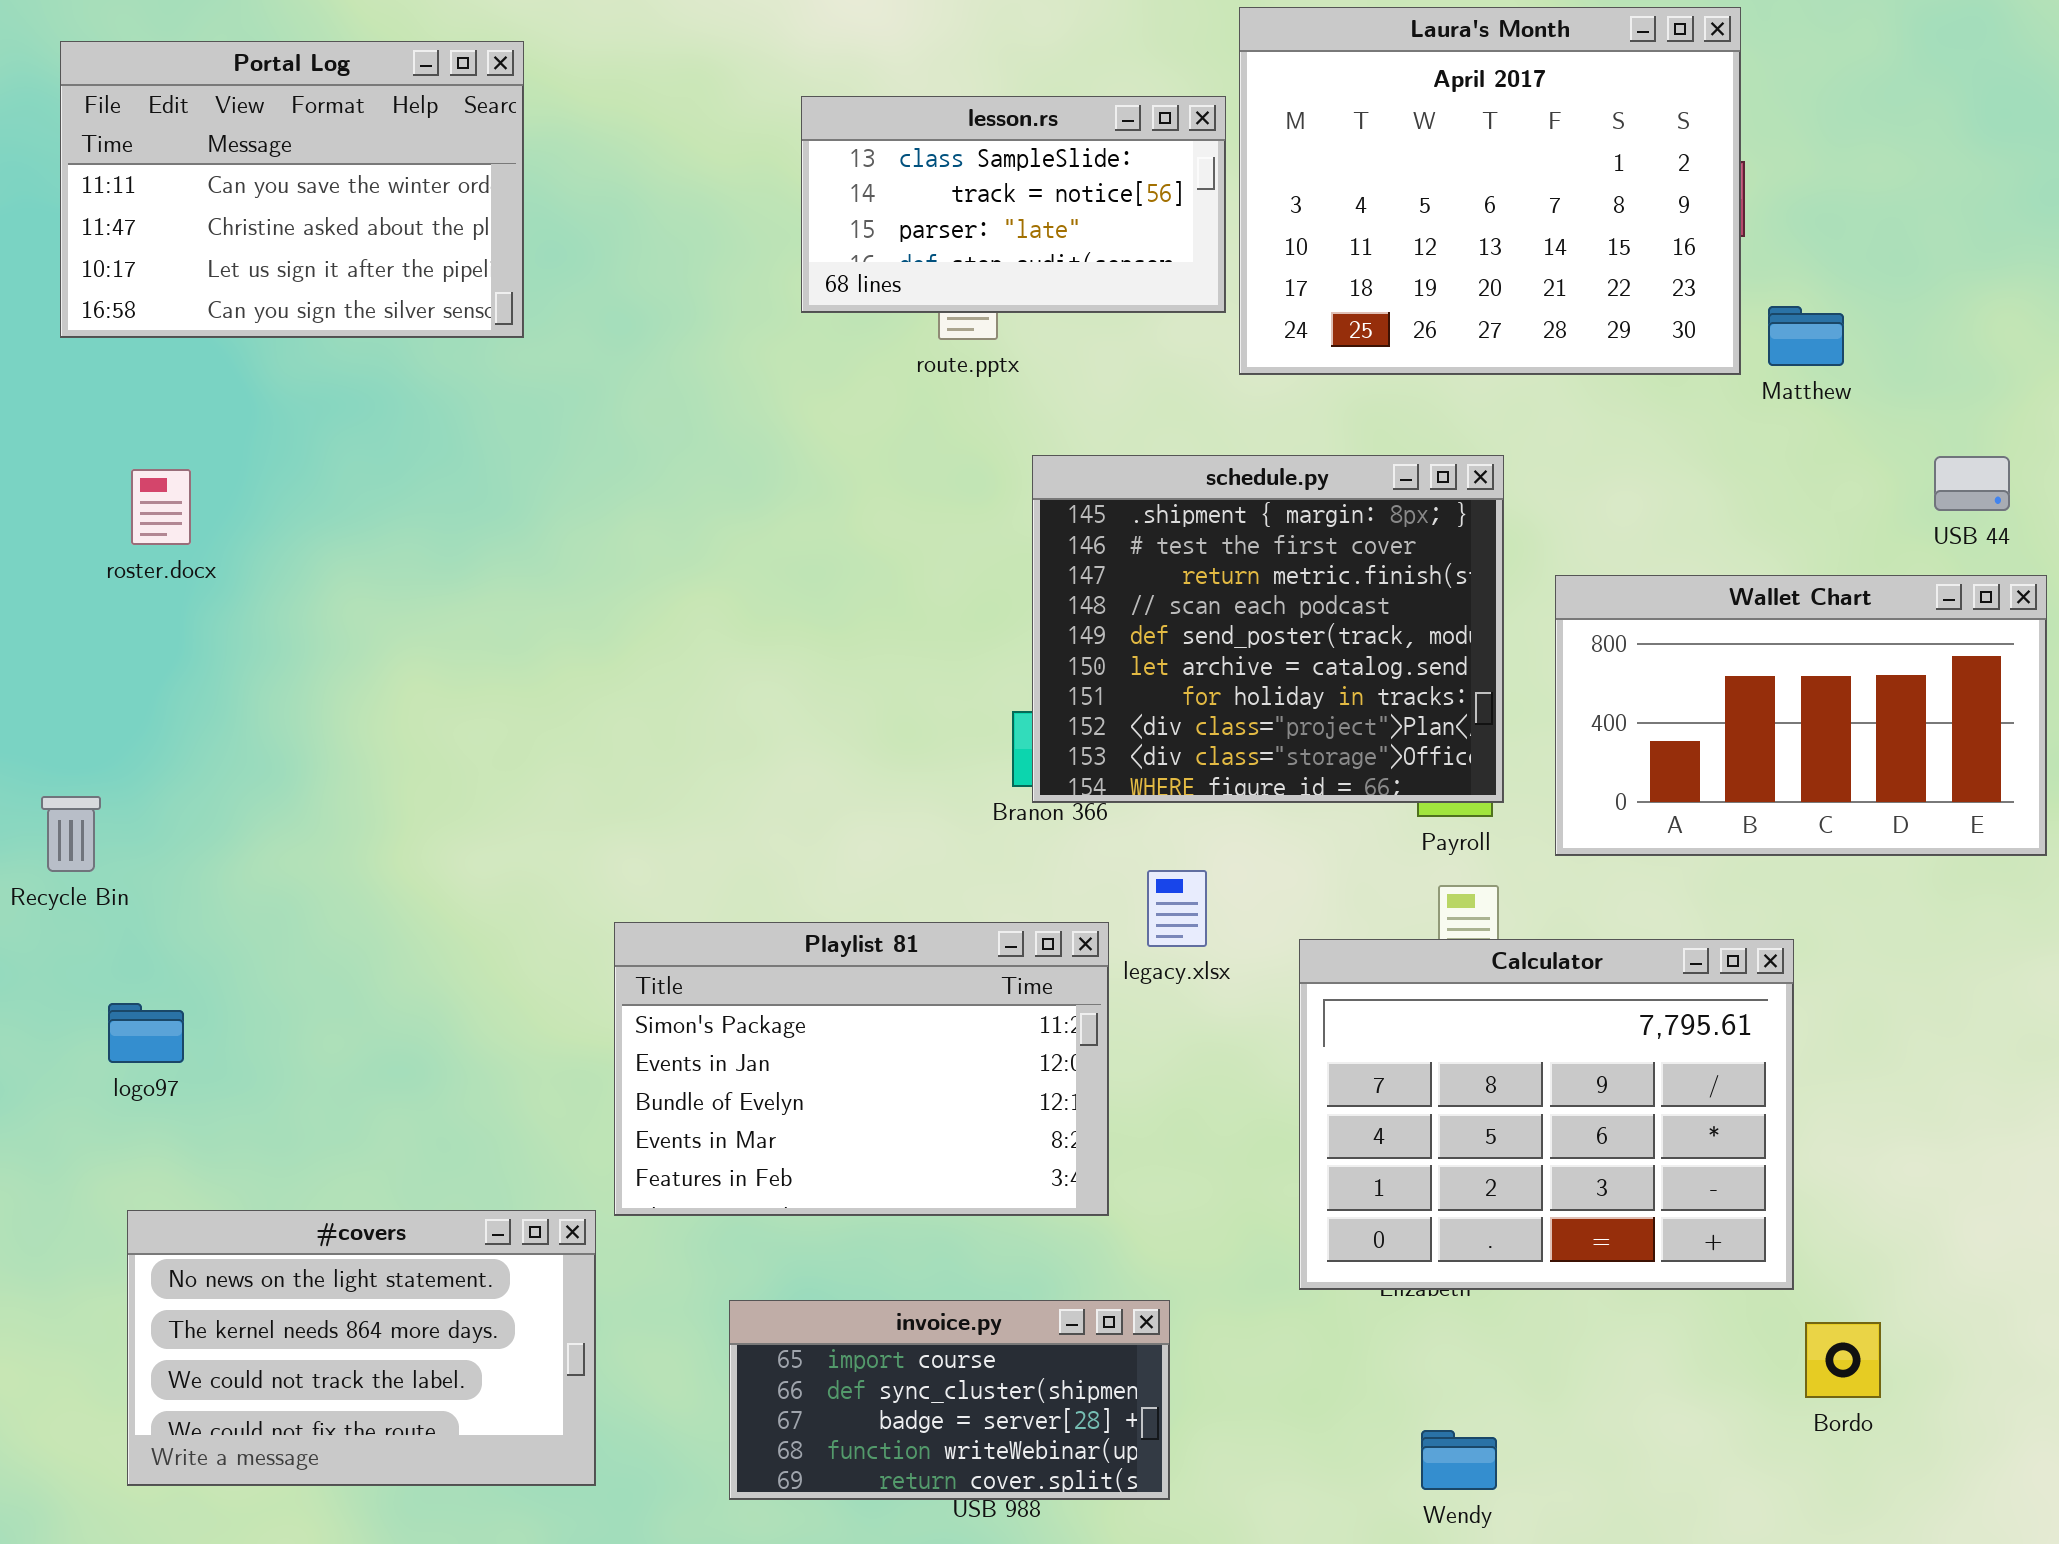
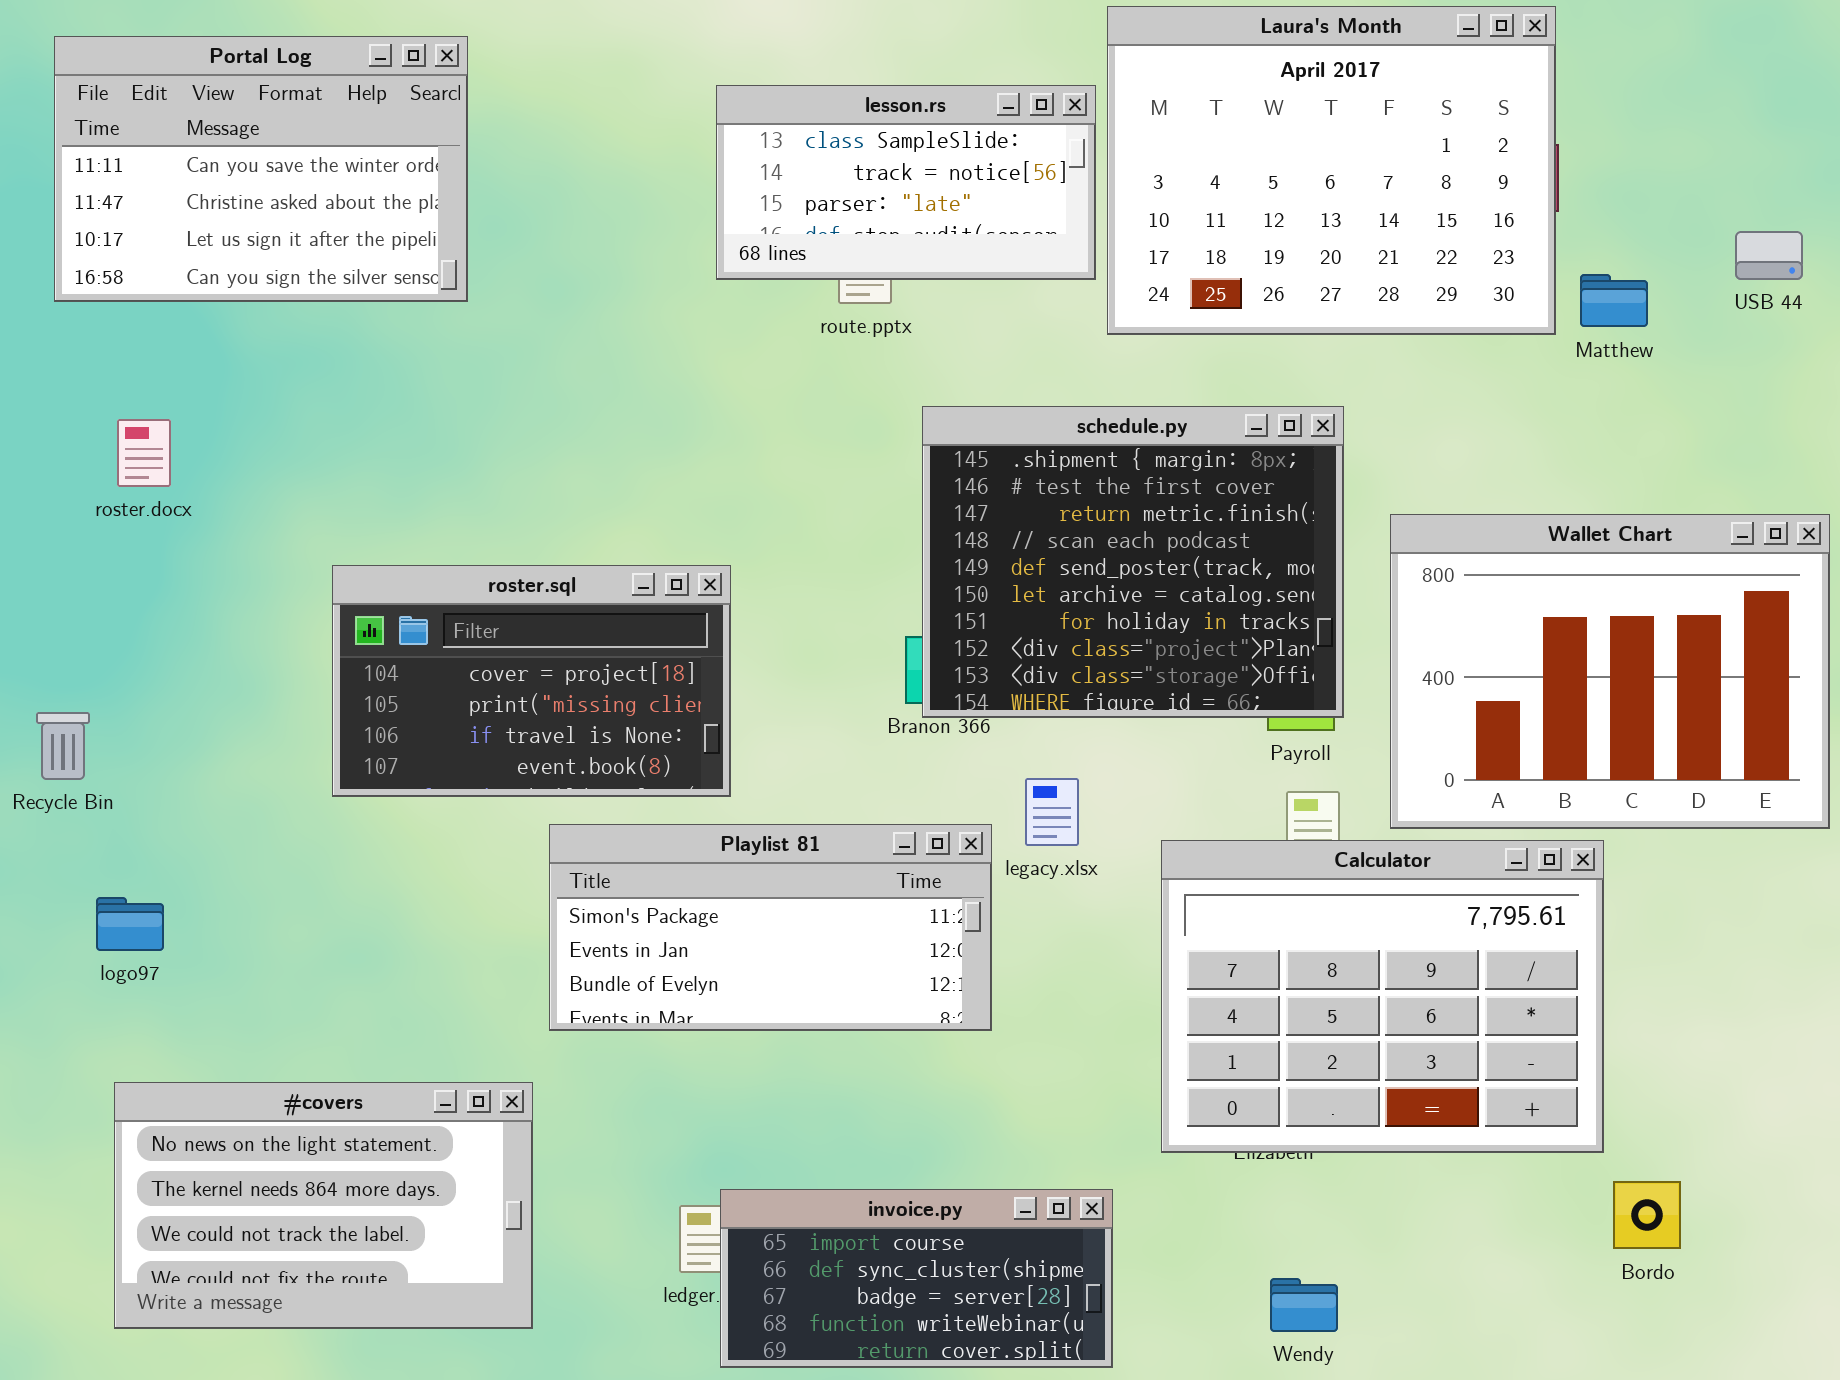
USB 44: [1934,456,2010,511] -> [1735,231,1803,280], moved
Wallet Chart: [1555,575,2047,856] -> [1390,514,1830,829], resized
roster.sql: none -> [332,565,731,797], opened
Playlist 81: [614,922,1109,1216] -> [549,824,992,1031], resized
invoice.py: [729,1300,1170,1500] -> [720,1189,1113,1368], moved

